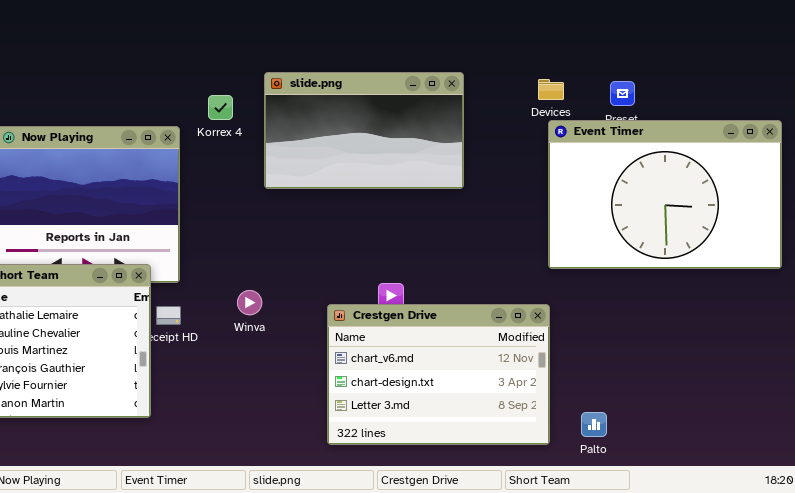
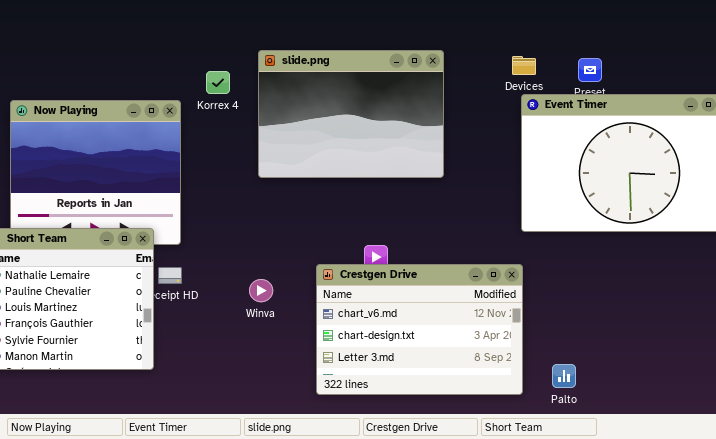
slide.png: [264,72,464,189] -> [258,50,444,178], resized
Winva: [237,290,262,315] -> [249,279,273,302], moved

